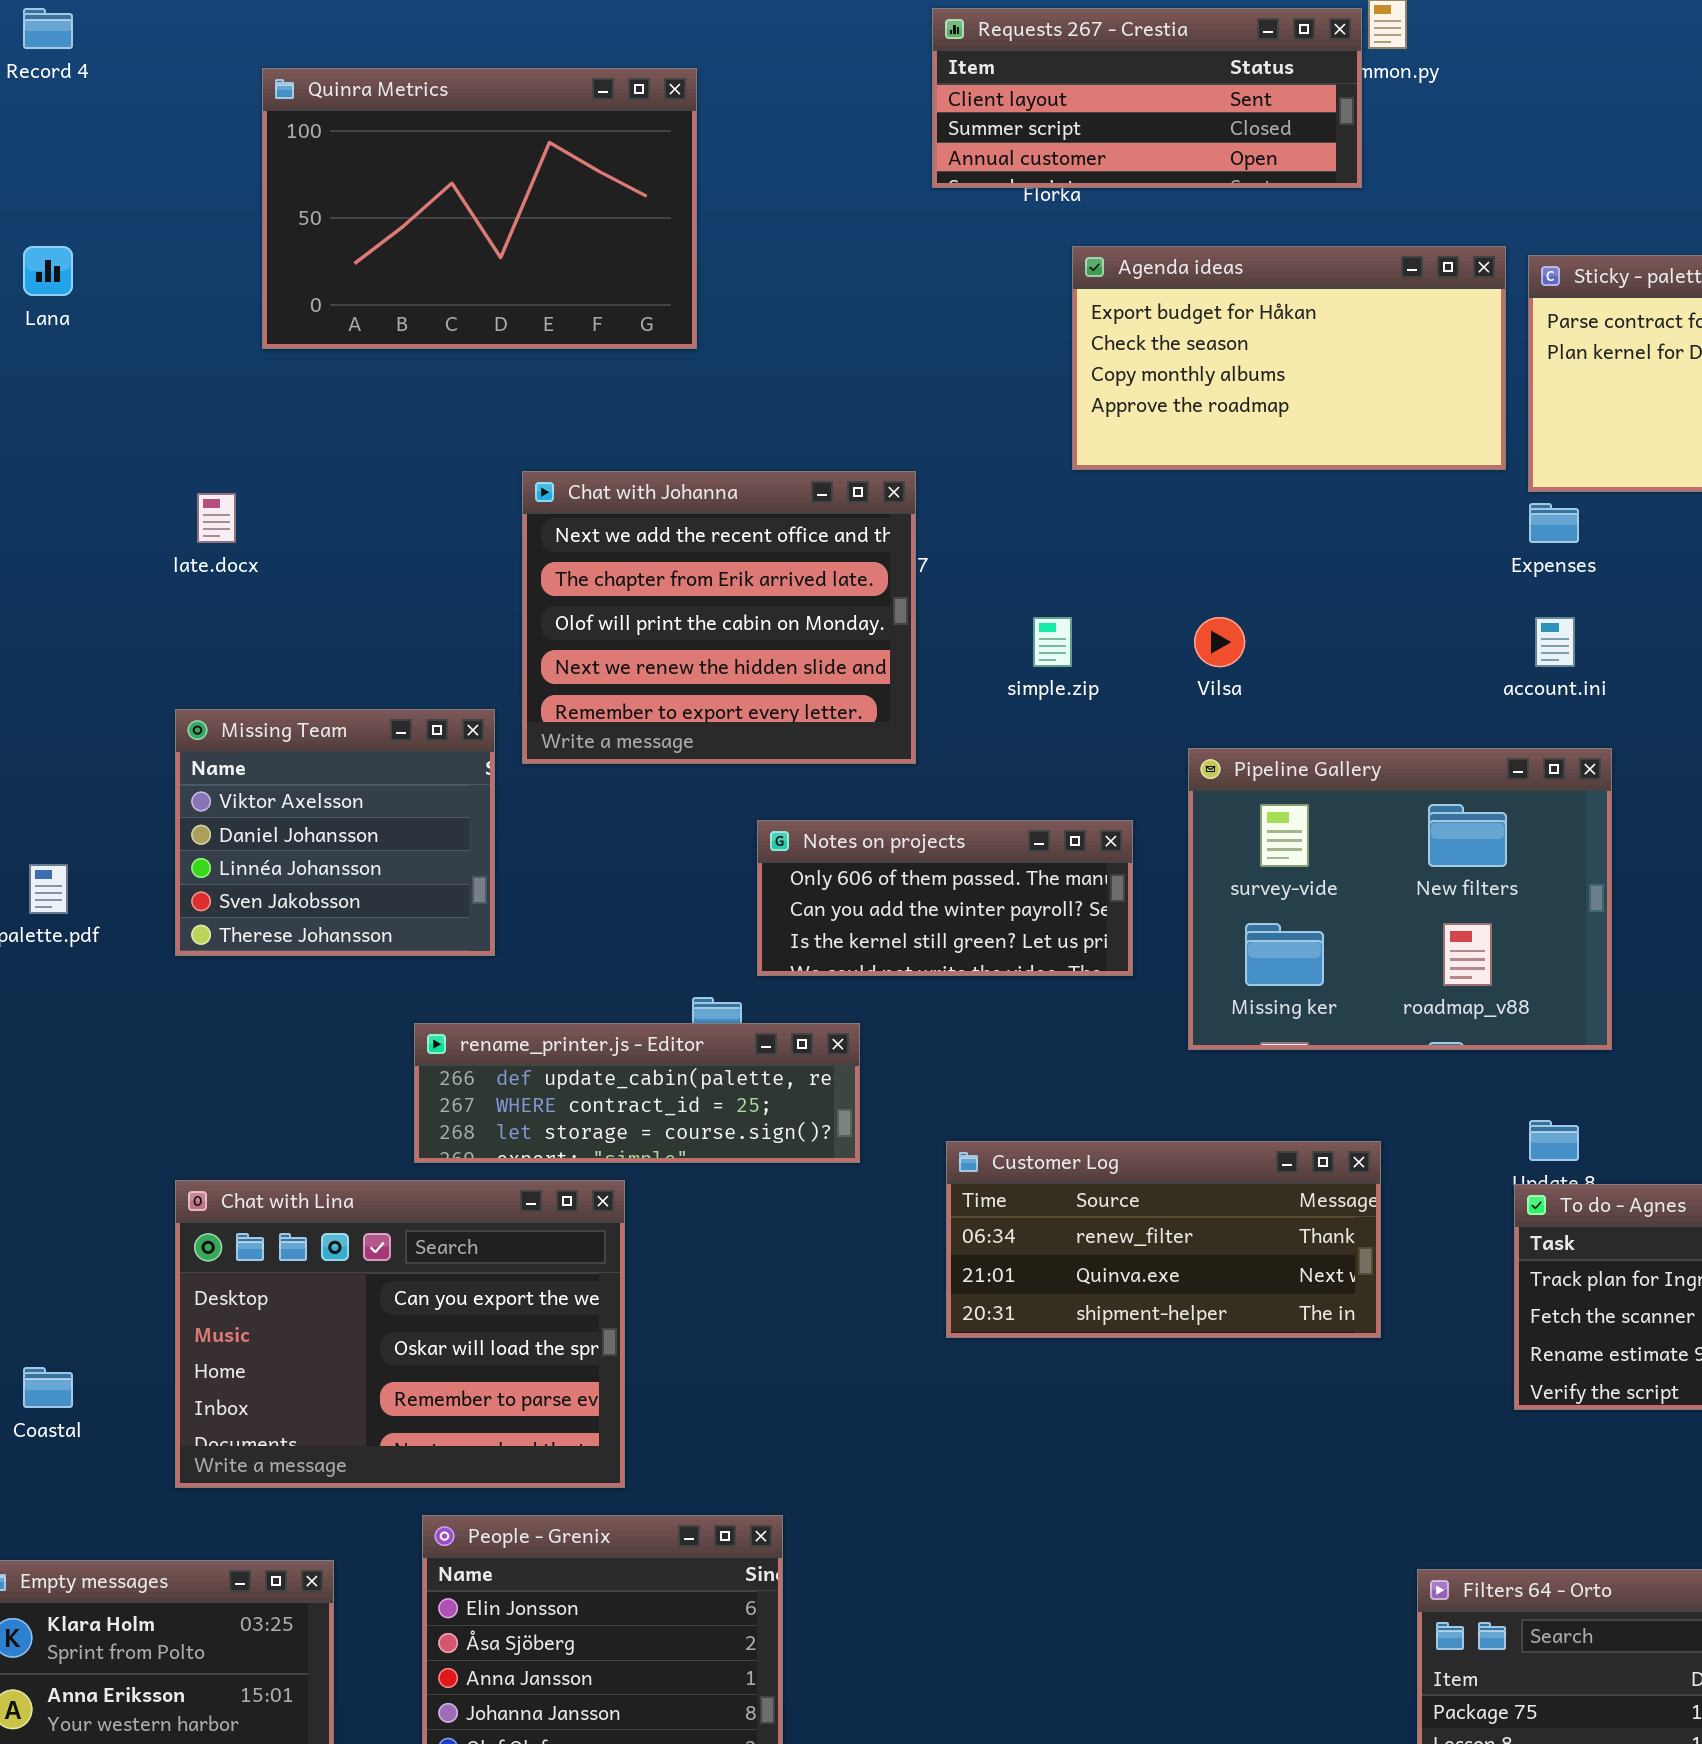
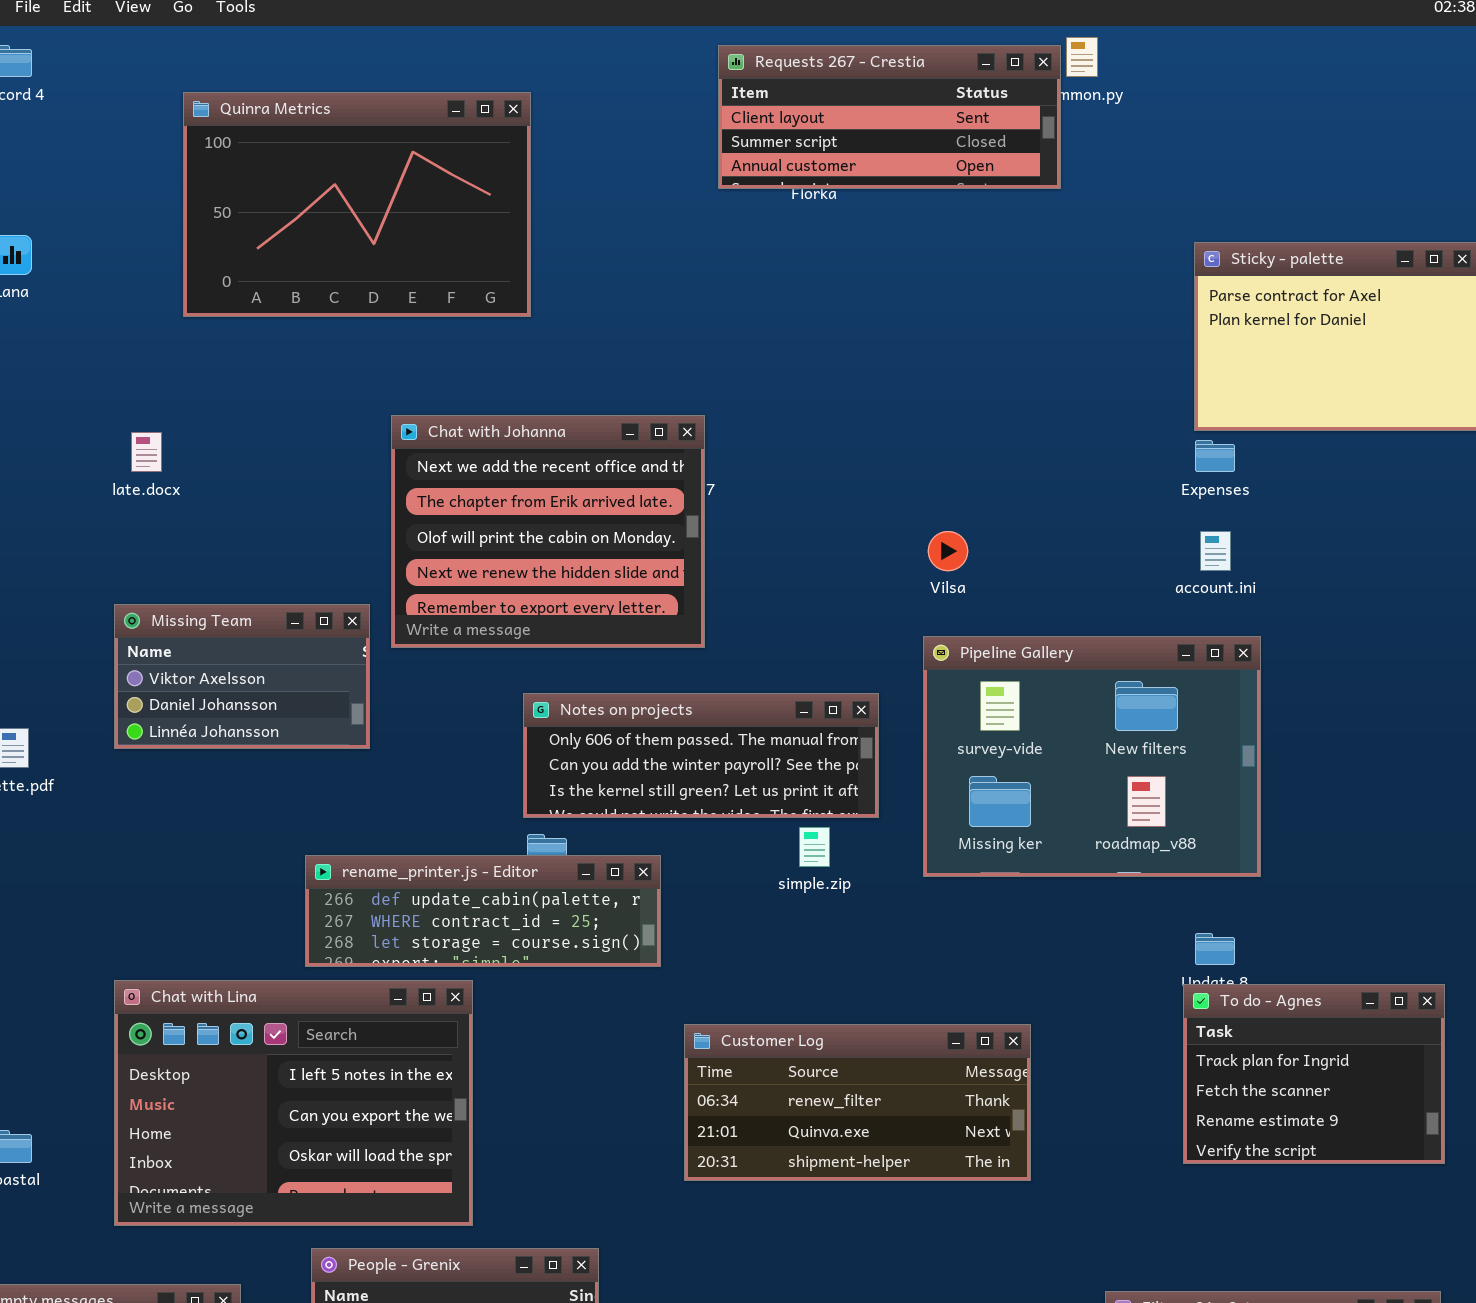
Agenda ideas: [1072,246,1506,470] -> none, closed
simple.zip: [1033,617,1072,667] -> [799,827,830,867], moved
Missing Team: [175,709,495,956] -> [114,604,370,749], resized
Notes on projects: [757,820,1133,976] -> [523,693,879,818], resized
Customer Log: [946,1141,1381,1338] -> [684,1024,1031,1181], moved
Chat with Lina: [175,1180,625,1488] -> [114,980,473,1226], scrolled up 1 row

